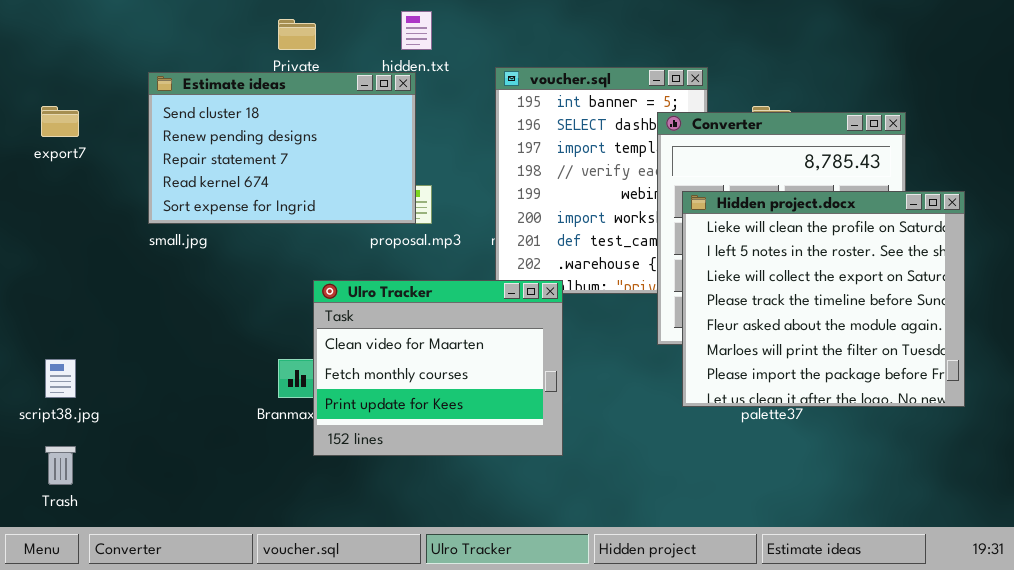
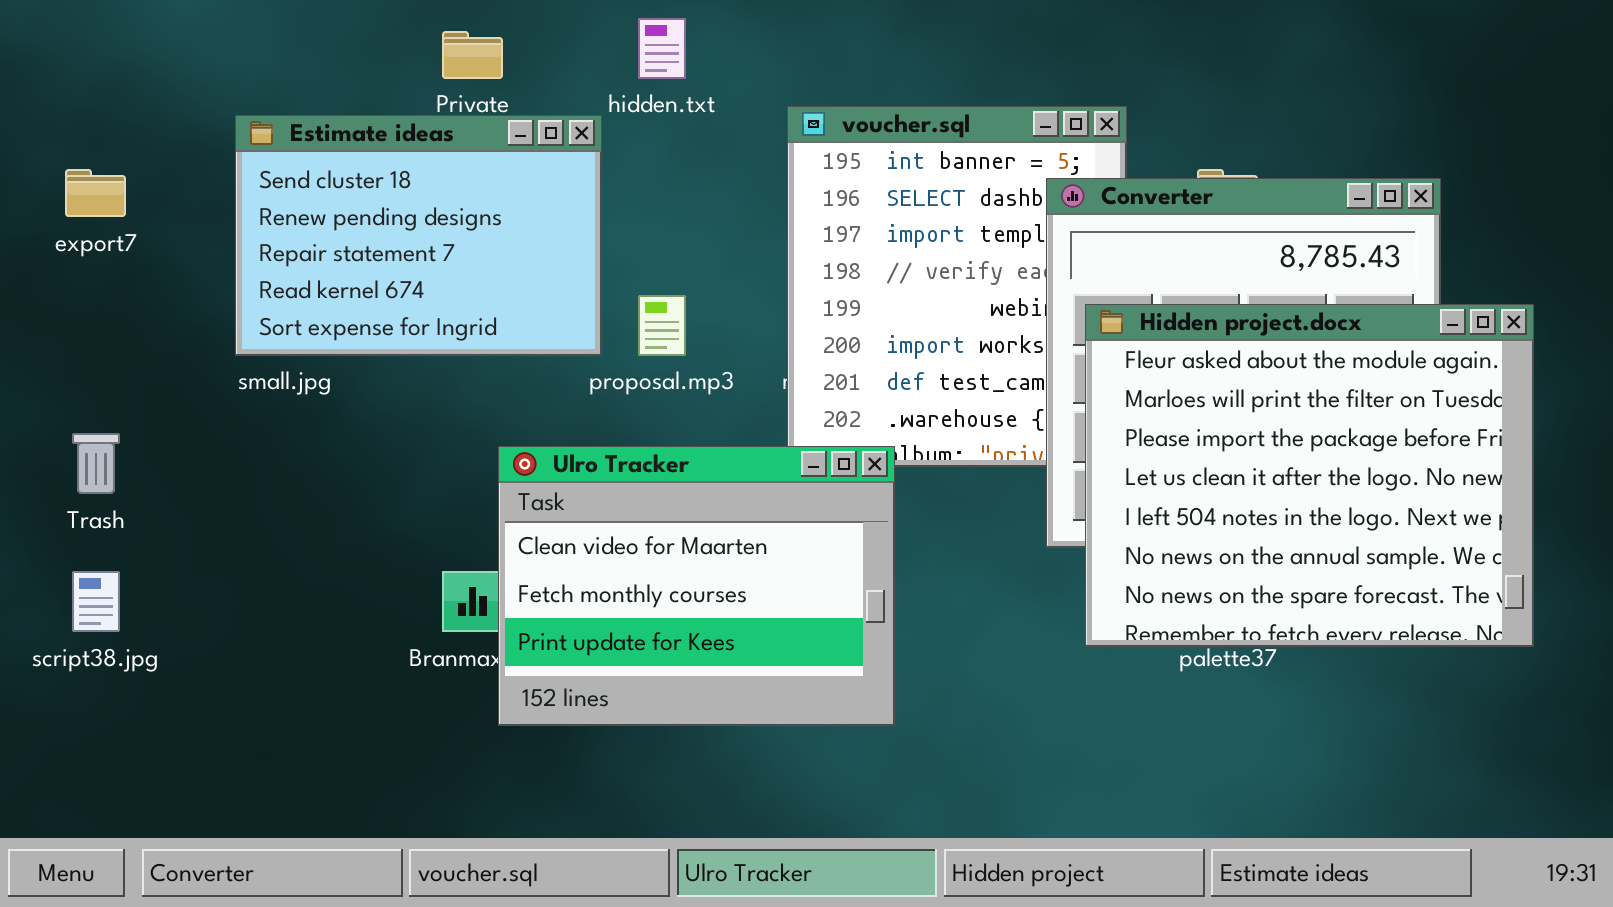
Estimate ideas: [148,72,416,224] -> [235,115,602,356], resized
Hidden project.docx: [682,191,965,407] -> [1085,304,1534,647], scrolled down 4 rows
Trash: [45,446,76,485] -> [72,433,120,494], moved

